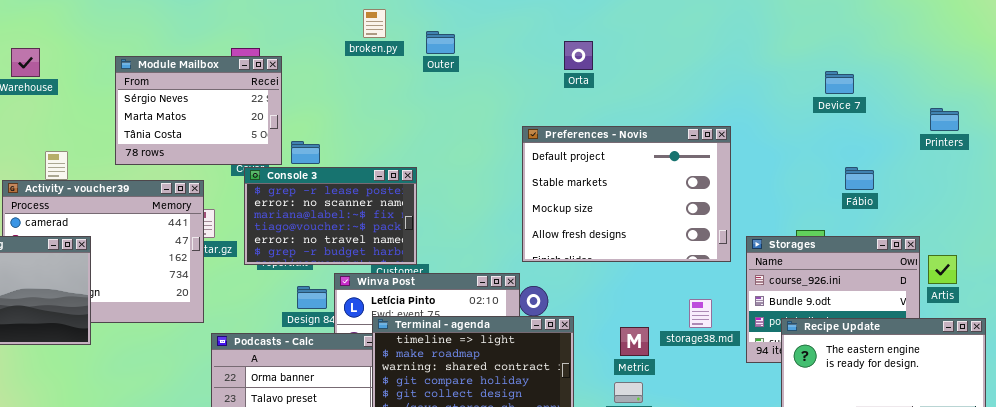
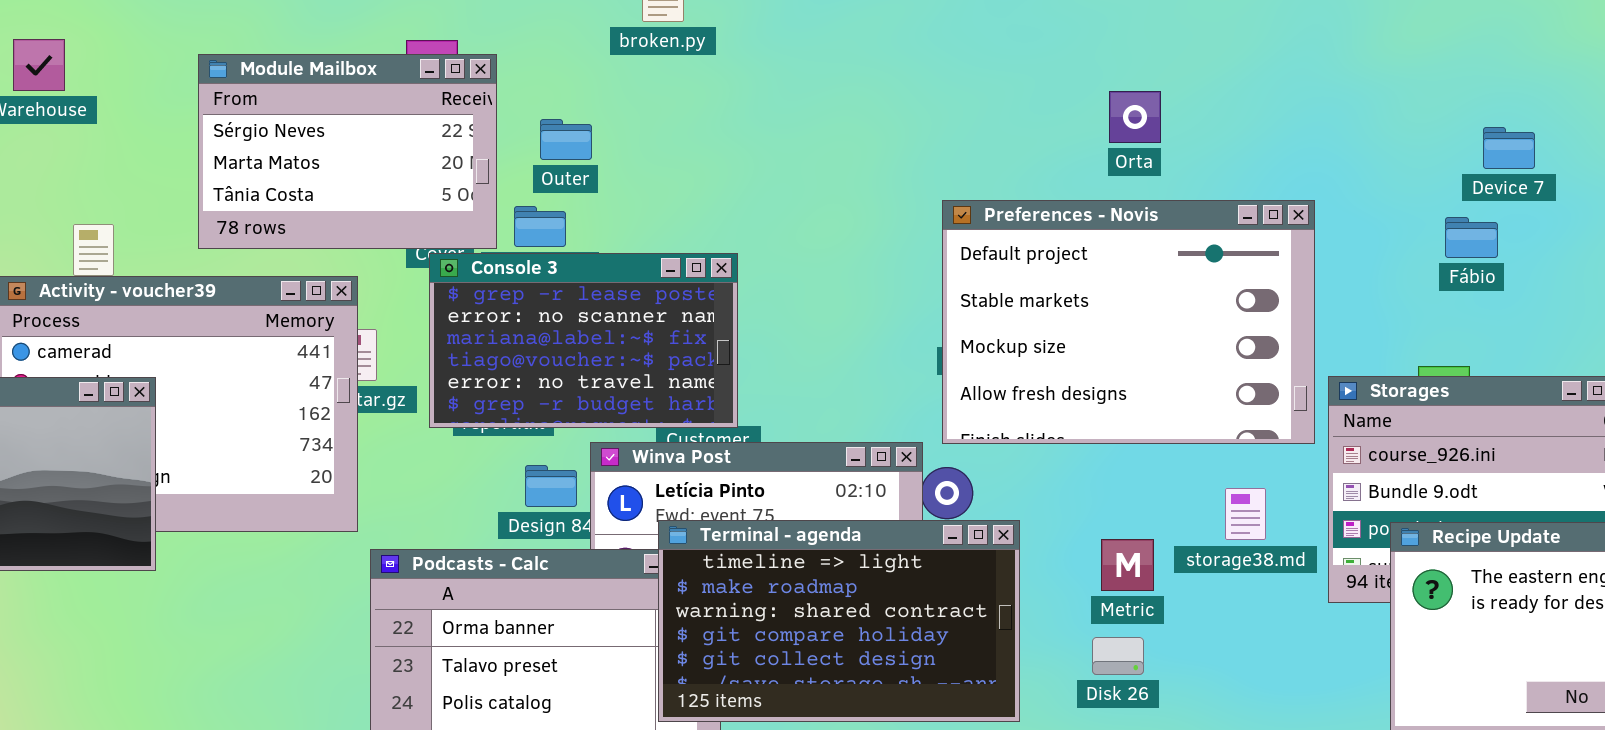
Outer: [426,31,455,54] -> [540,119,592,160], moved
Orta: [564,41,593,70] -> [1109,91,1161,143], moved
Device 7: [825,71,854,94] -> [1483,127,1535,169], moved
Preferences - Novis: [522,126,731,262] -> [942,200,1315,444], moved
Fábio: [845,167,874,190] -> [1445,217,1498,258], moved

